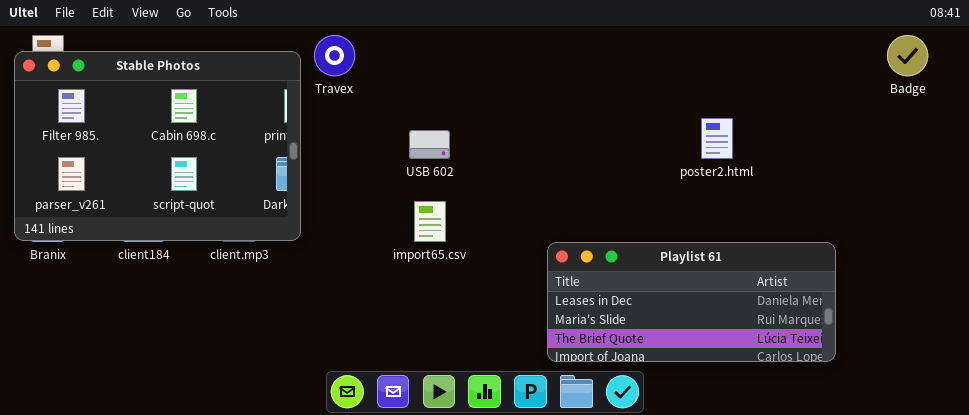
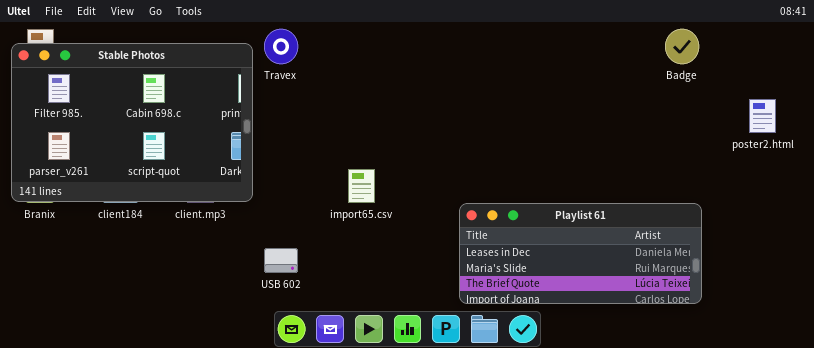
Badge: [887,35,928,76] -> [665,29,699,64], moved
poster2.html: [701,118,733,159] -> [749,99,776,133], moved
USB 602: [409,130,450,159] -> [264,248,298,273], moved

